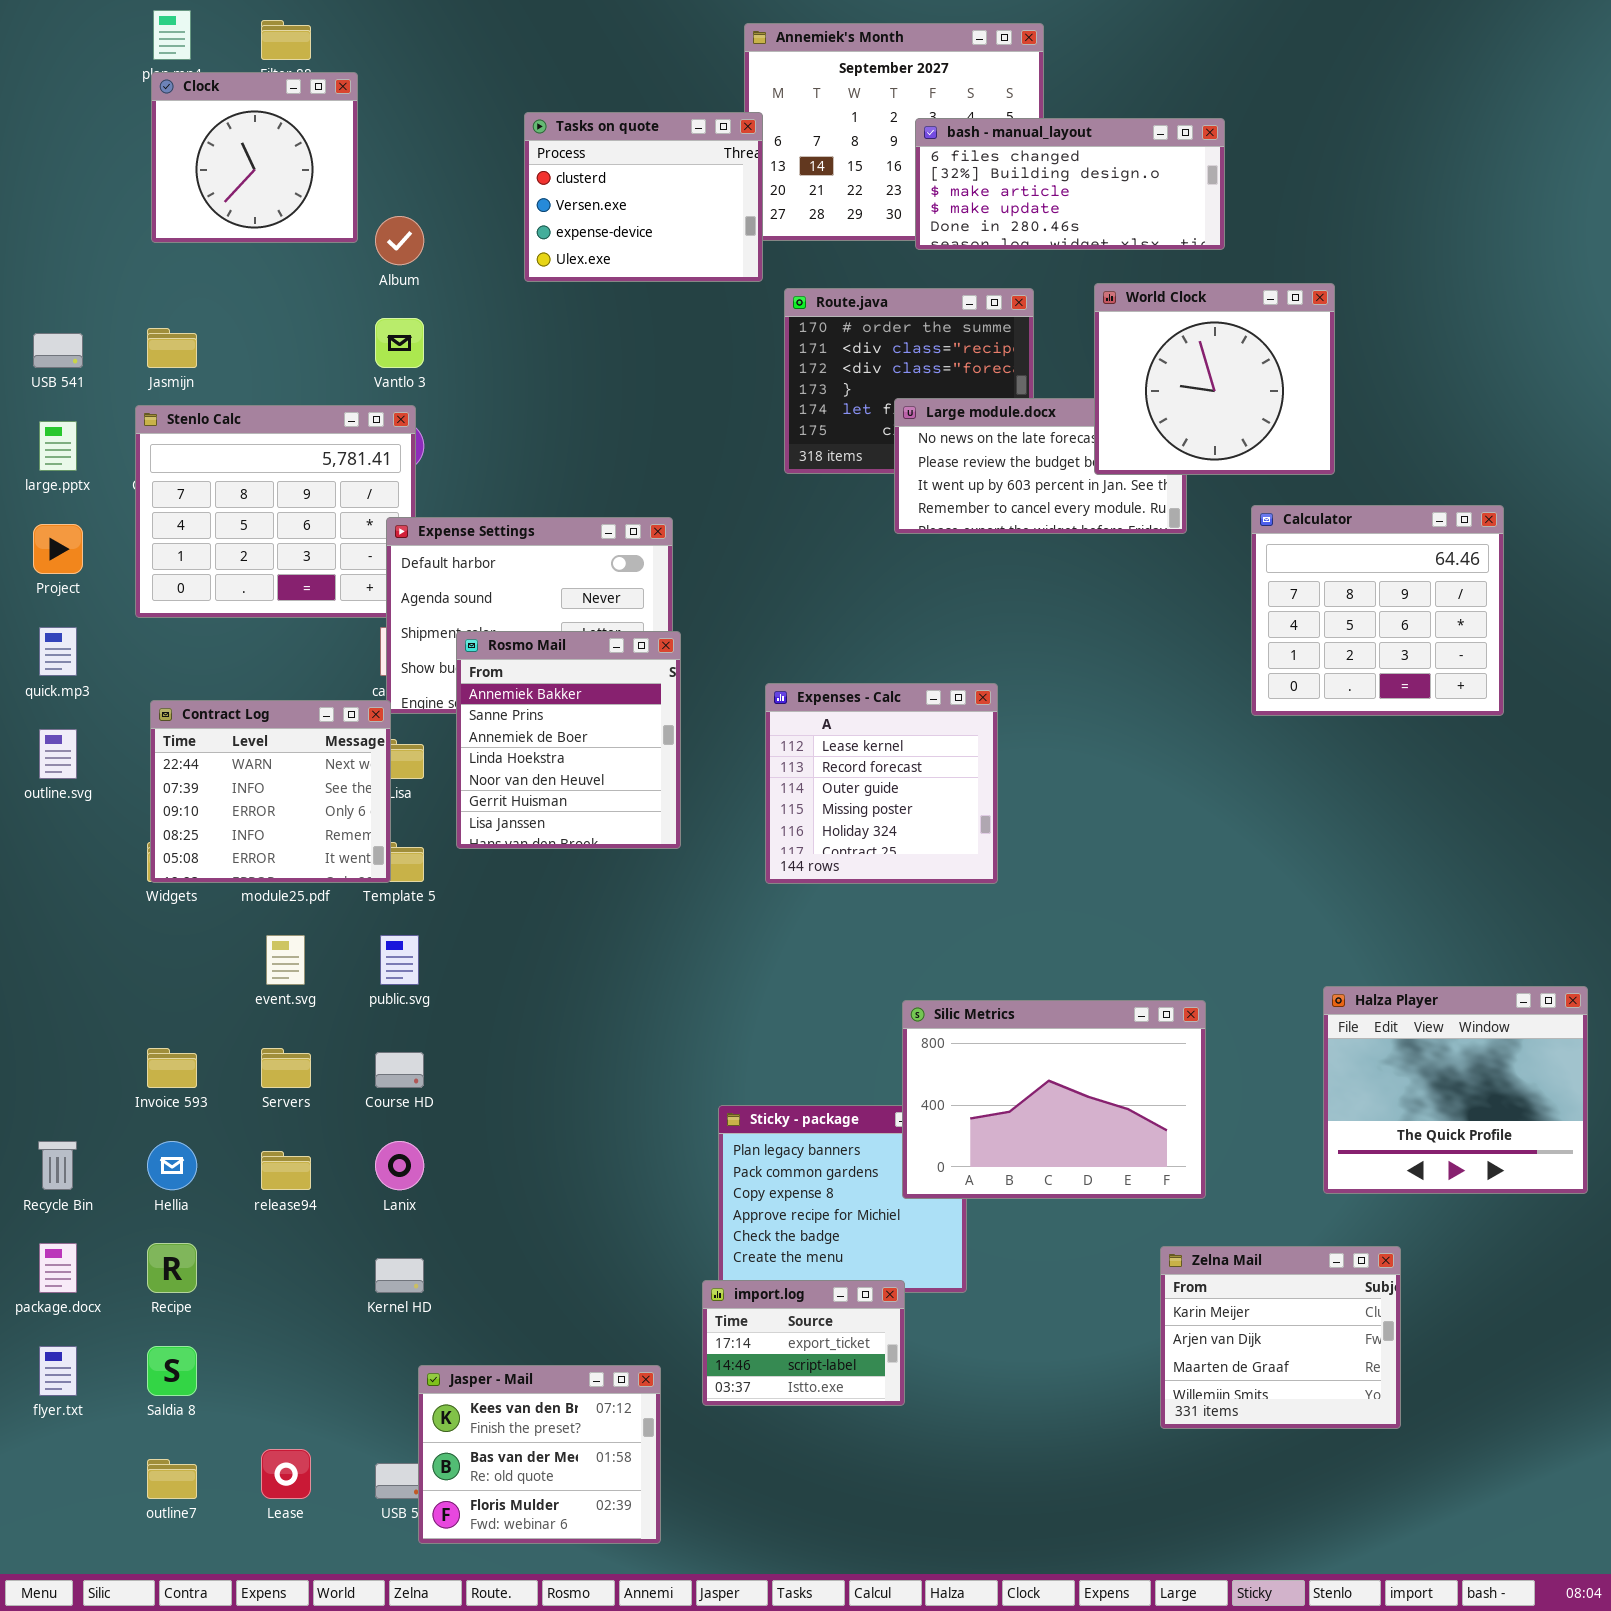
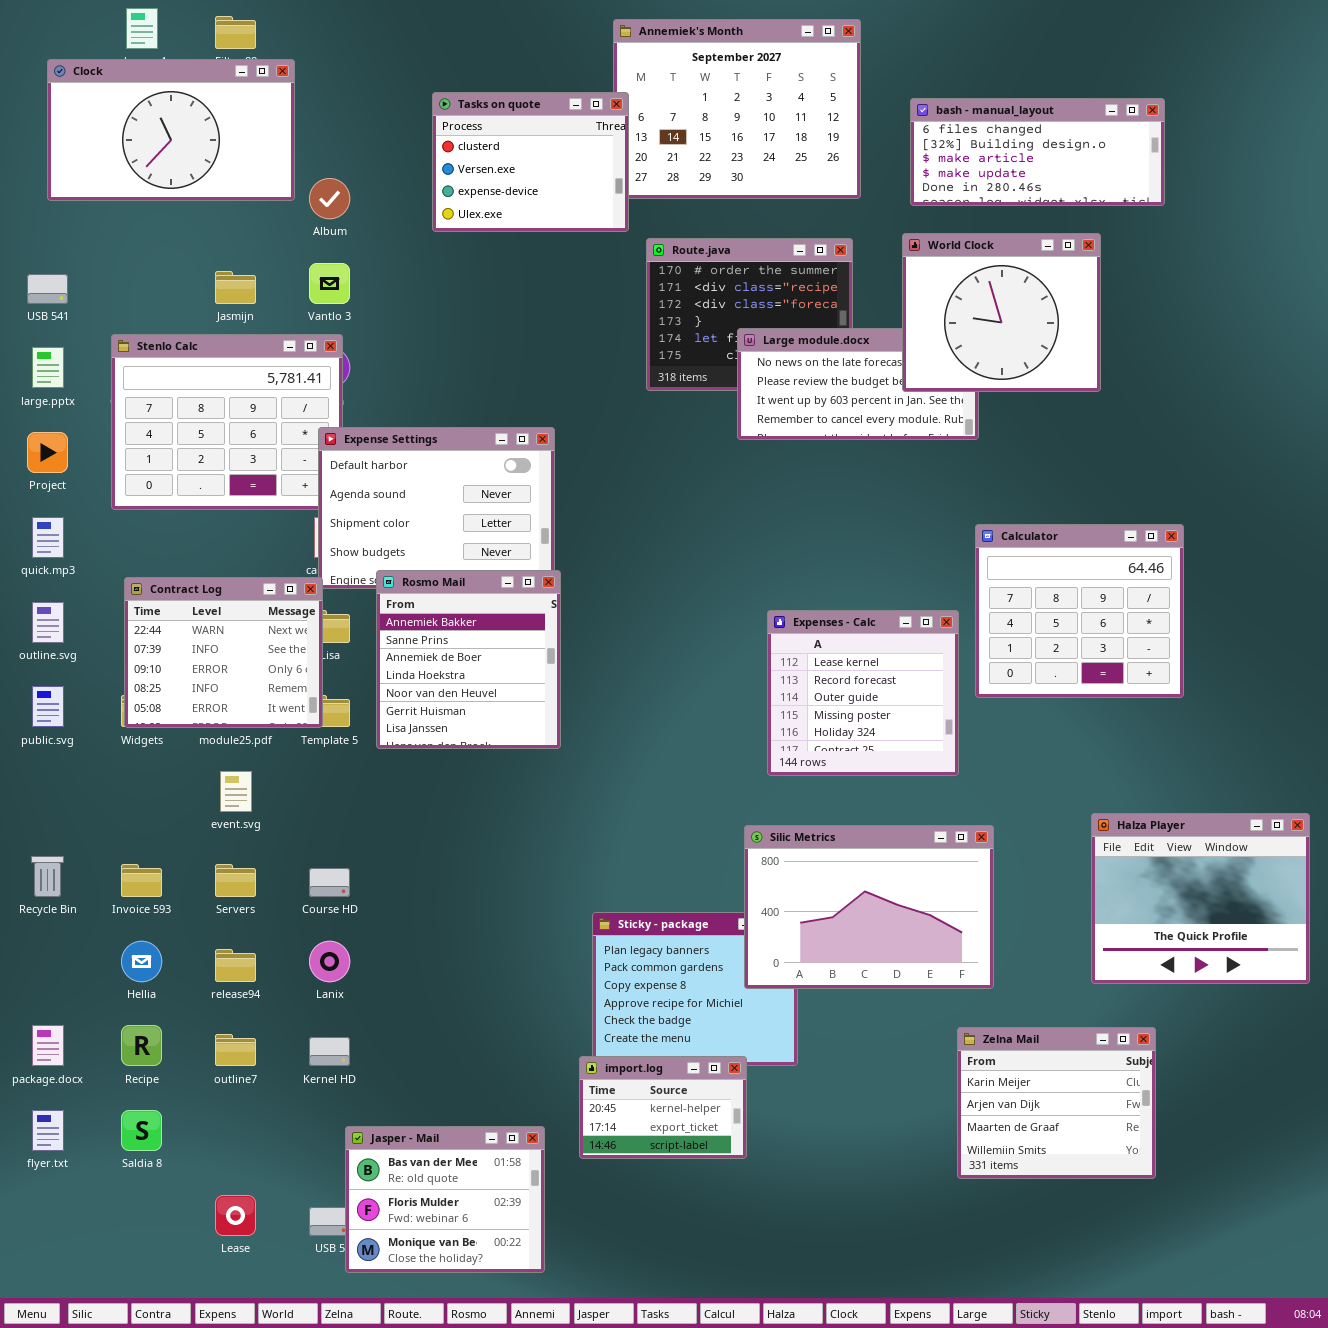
Clock: [151,72,358,243] -> [47,59,295,201], resized
bash - manual_layout: [915,118,1225,250] -> [910,98,1165,206], moved
Jasmijn: [147,328,197,368] -> [215,271,256,304], moved
Calculator: [1251,505,1504,716] -> [975,524,1184,698], moved
Rosmo Mail: [456,631,681,849] -> [376,570,561,749], moved
Expenses - Calc: [765,683,998,884] -> [767,610,959,776], moved
public.svg: [380,935,419,985] -> [32,686,64,727], moved
Recycle Bin: [38,1141,77,1190] -> [31,856,64,897], moved
import.log: [702,1280,905,1406] -> [579,1056,747,1159], scrolled up 1 row
Jasper - Mail: [418,1365,661,1544] -> [345,1126,545,1273], scrolled down 1 row
outline7: [147,1459,197,1499] -> [215,1034,256,1066], moved

